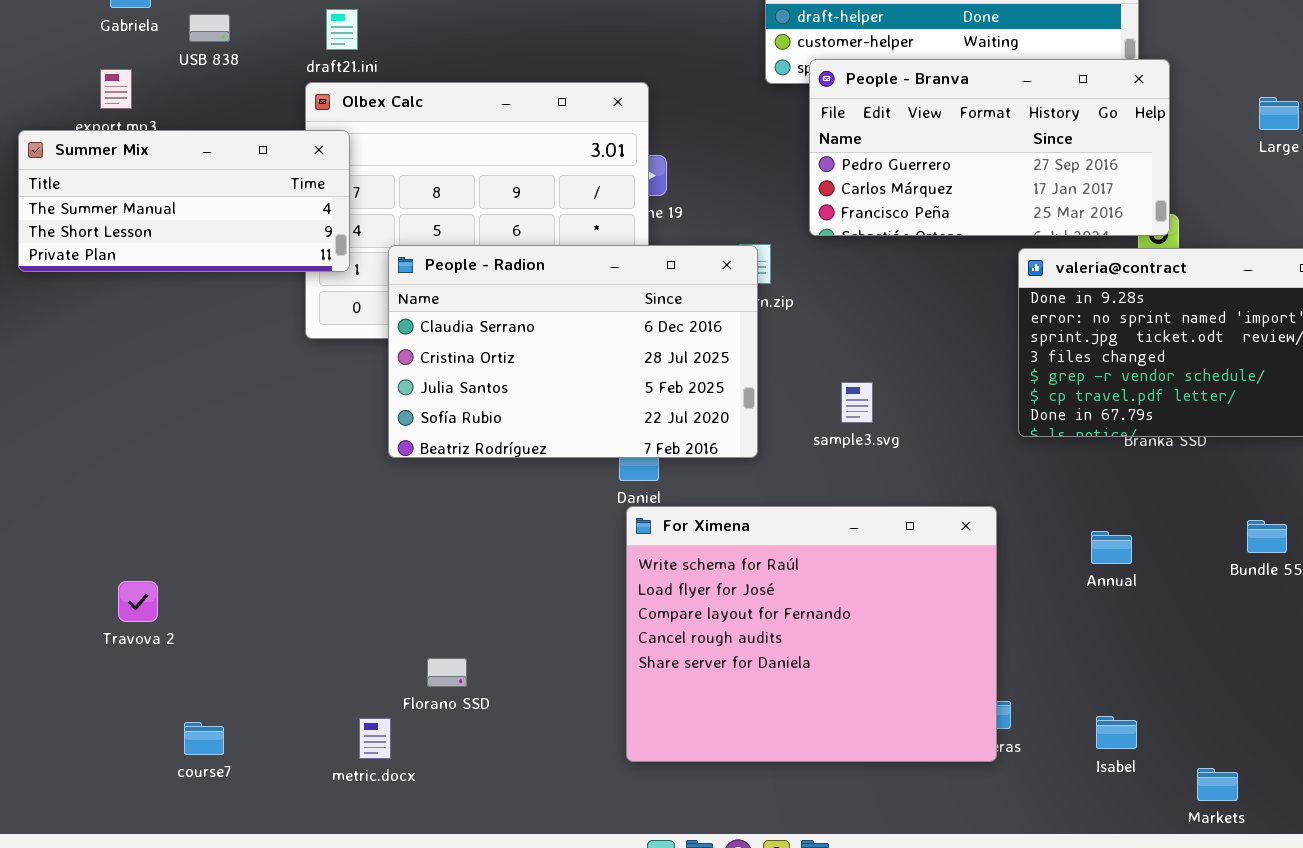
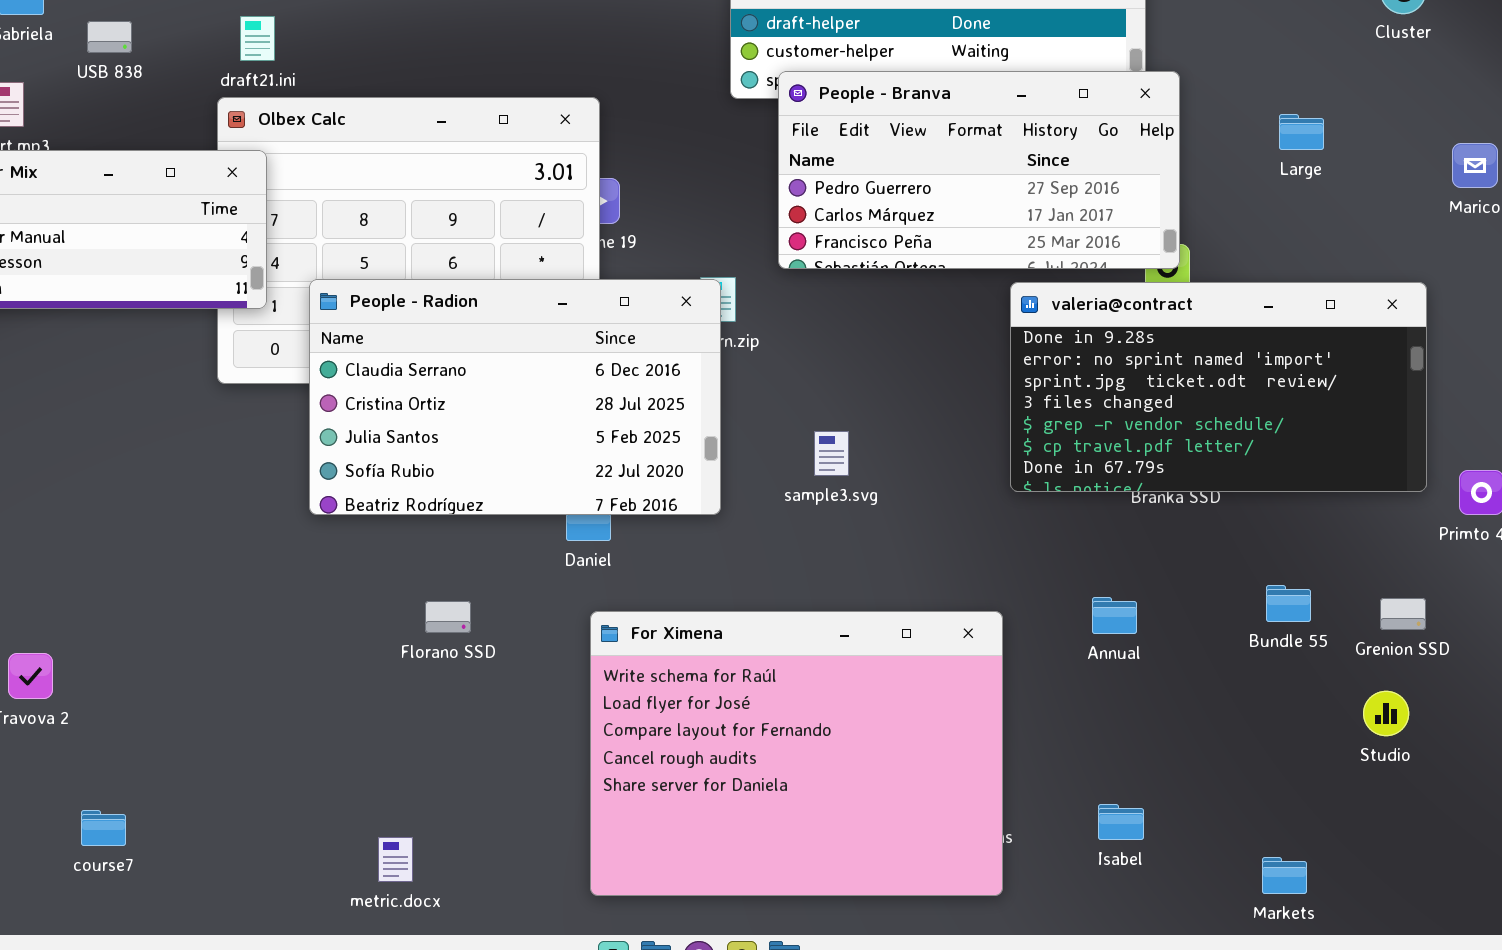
For Ximena: [626,506,997,762] -> [590,611,1003,896], moved
Florano SSD: [427,658,467,687] -> [425,601,471,633], moved
metric.docx: [359,718,391,759] -> [378,837,413,882], moved
Markets: [1197,768,1238,801] -> [1262,857,1307,894], moved

